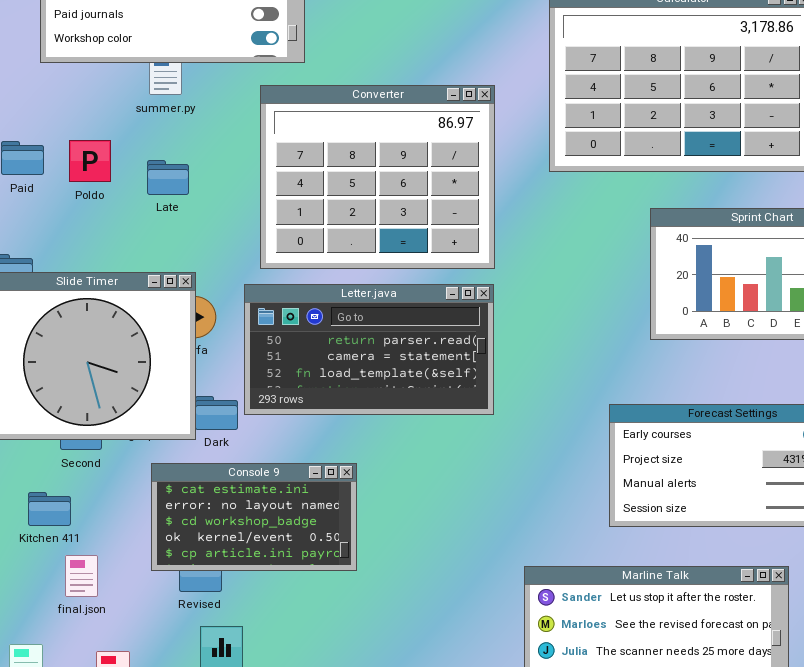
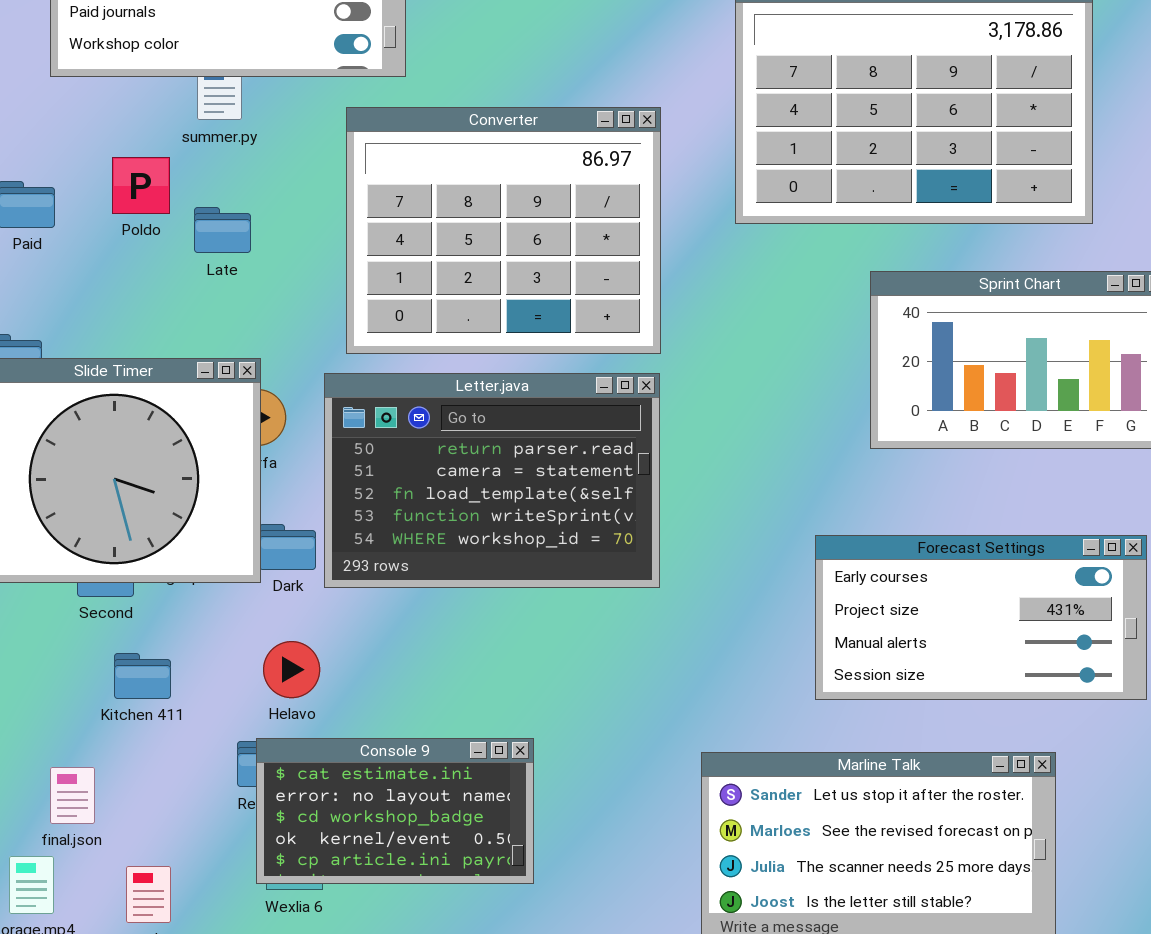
Poldo: [69,140,111,182] -> [112,157,170,214], moved
Letter.java: [244,284,494,415] -> [324,373,660,588], resized
Console 9: [151,463,357,571] -> [256,738,534,884], moved
Kitchen 411: [28,492,71,526] -> [114,653,171,699], moved
final.json: [65,555,98,597] -> [50,767,95,824], moved

